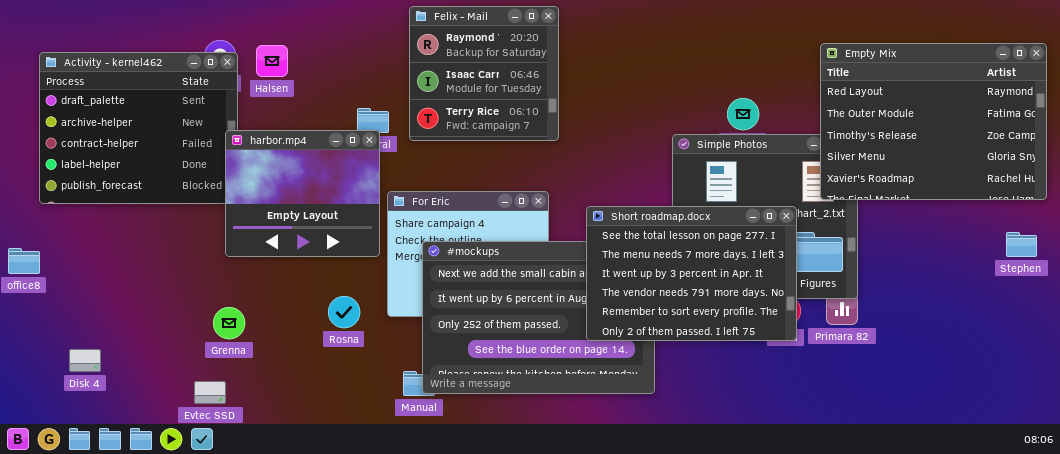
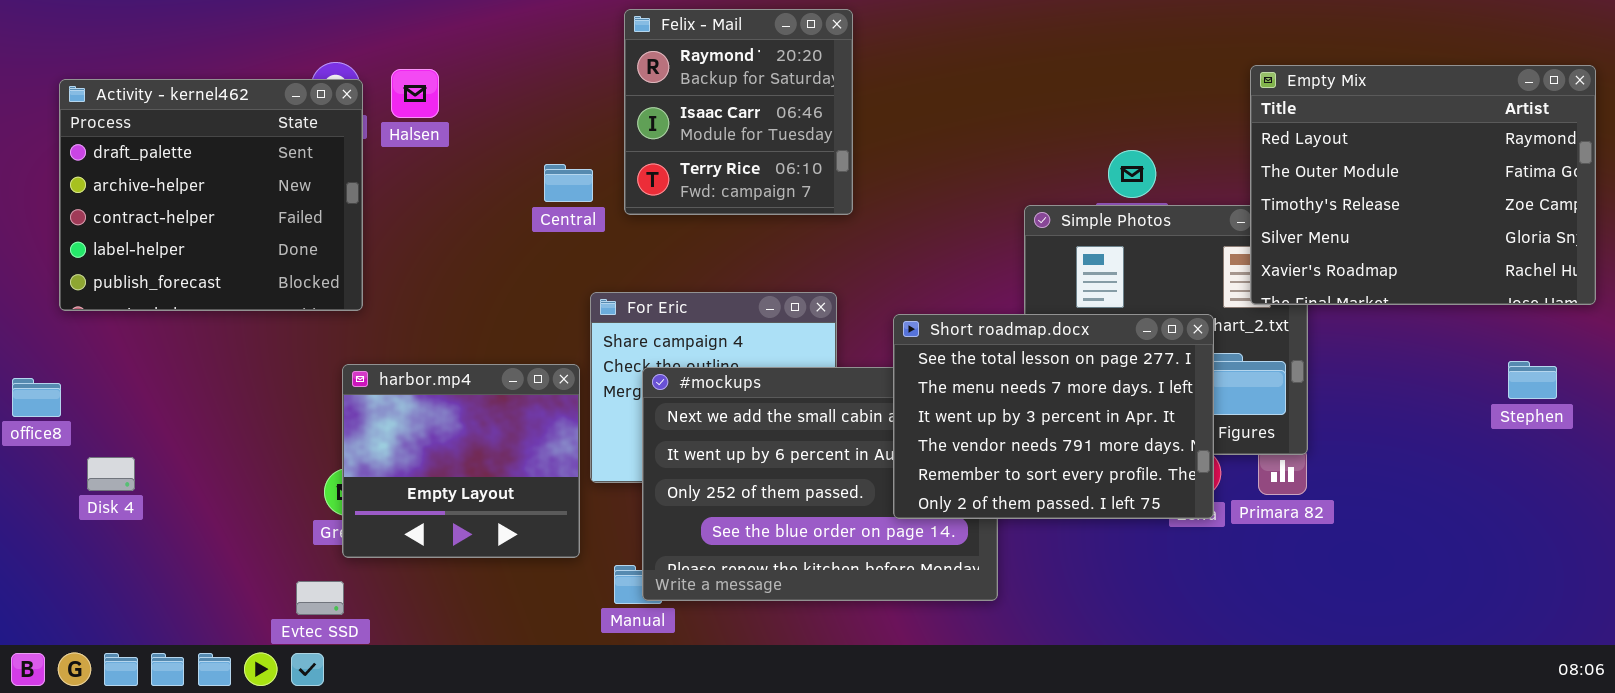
harbor.mp4: [225,130,380,257] -> [342,364,580,558], moved
Stephen: [1006,232,1037,257] -> [1508,361,1557,399], moved
Disk 4: [69,349,101,372] -> [87,457,135,491], moved

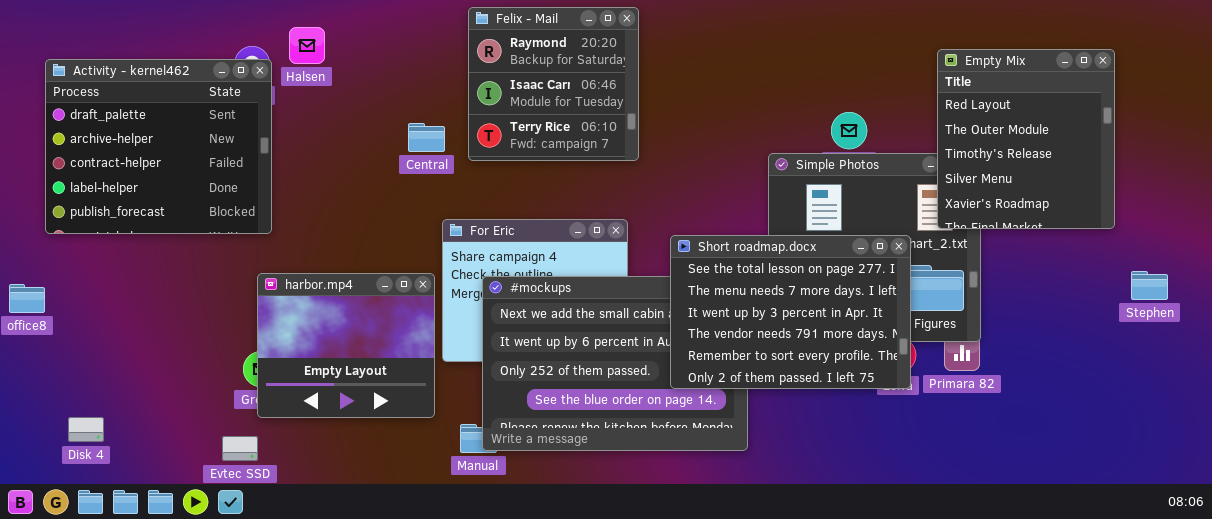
Empty Mix: [1250,65,1596,305] -> [937,49,1115,229], resized
Halsen: [391,69,439,118] -> [289,27,325,64], moved
Disk 4: [87,457,135,491] -> [68,417,104,442], moved

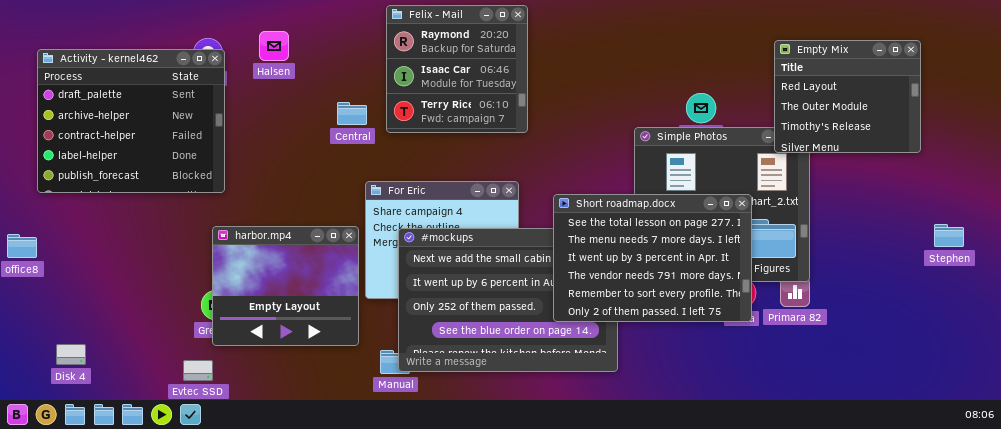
Halsen: [289,27,325,64] -> [259,31,289,61], moved
Empty Mix: [937,49,1115,229] -> [774,40,921,153], resized

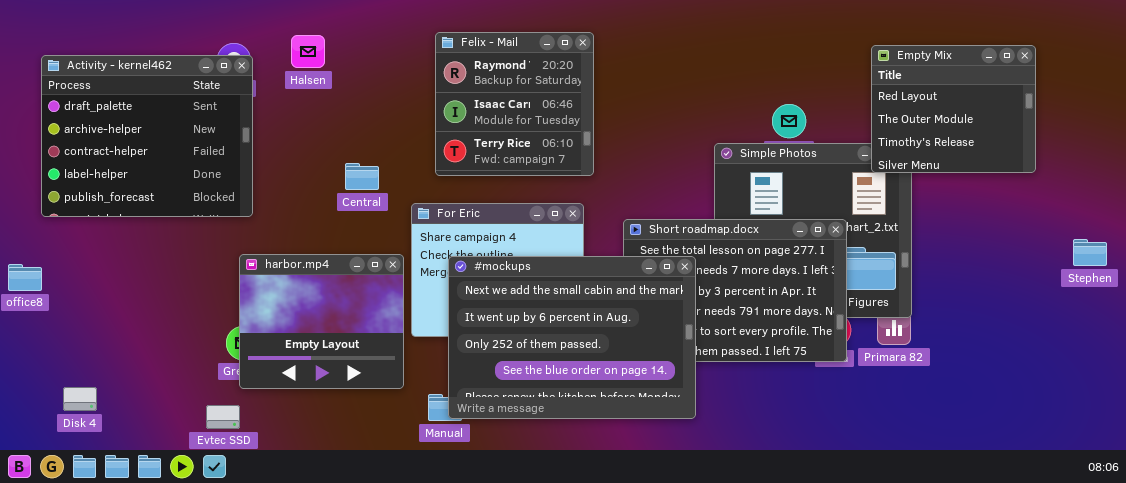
Felix - Mail: [386,5,528,133] -> [435,32,594,176], moved
Central: [337,102,367,125] -> [345,163,379,190], moved
Stephen: [934,224,964,247] -> [1073,239,1107,266], moved
#mockups: [398,228,618,372] -> [448,256,696,419], raised

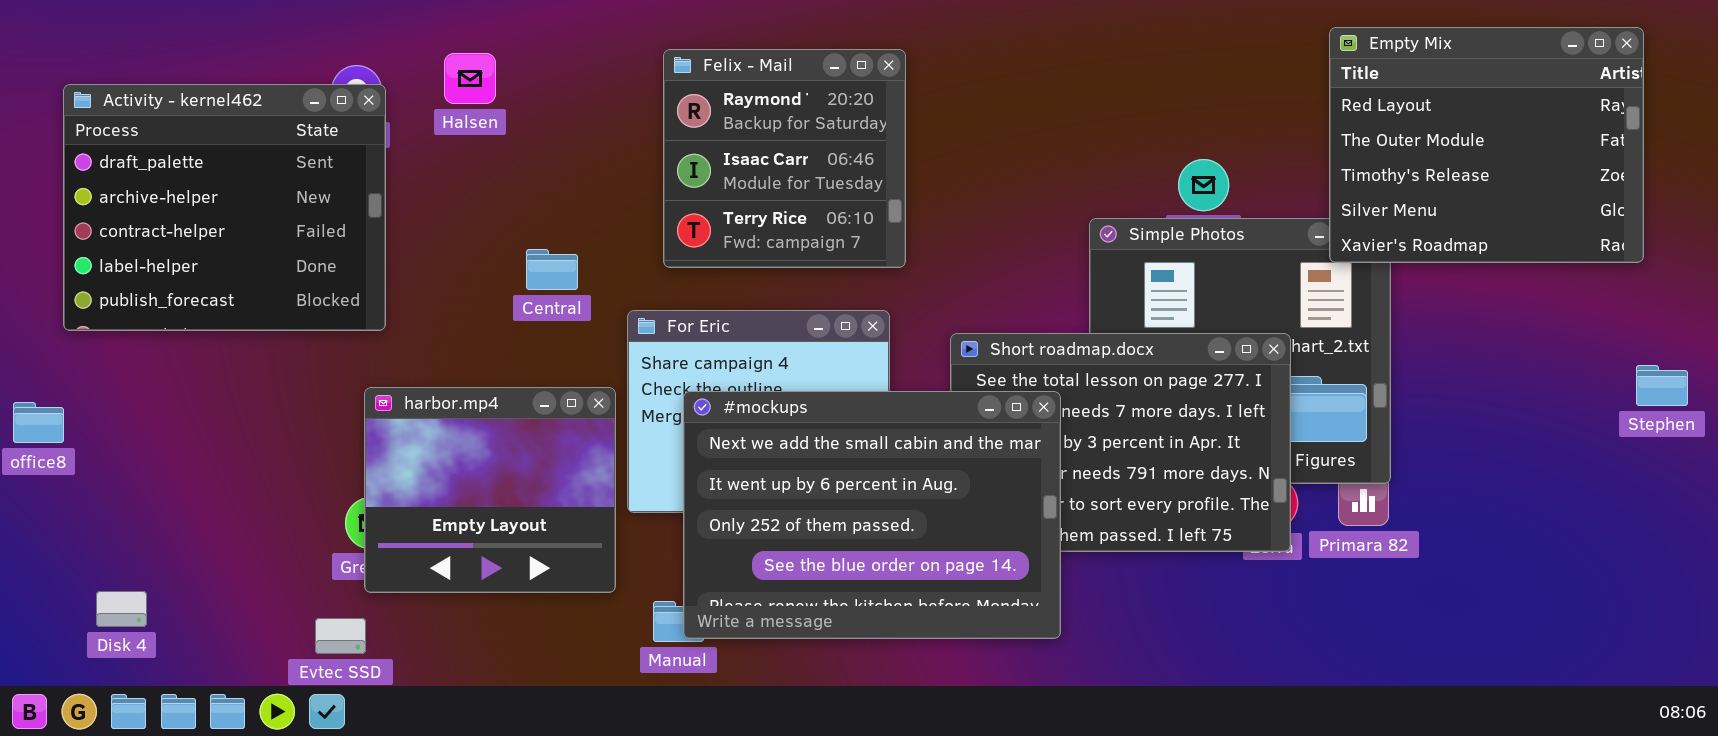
Empty Mix: [871,45,1036,173] -> [1329,27,1644,263], resized

